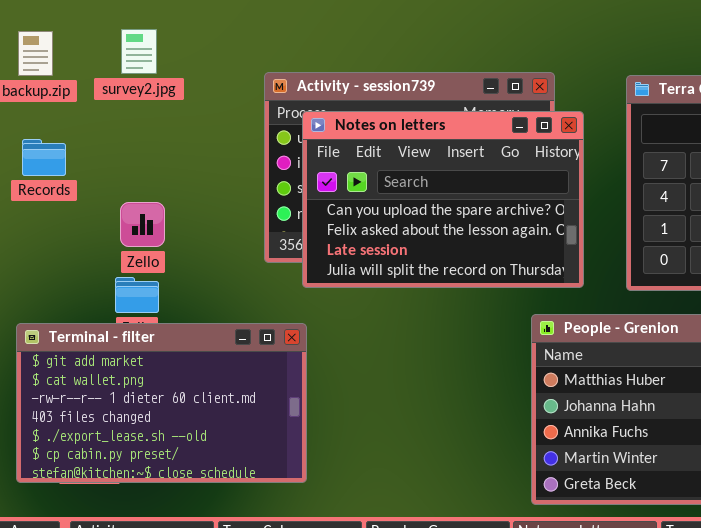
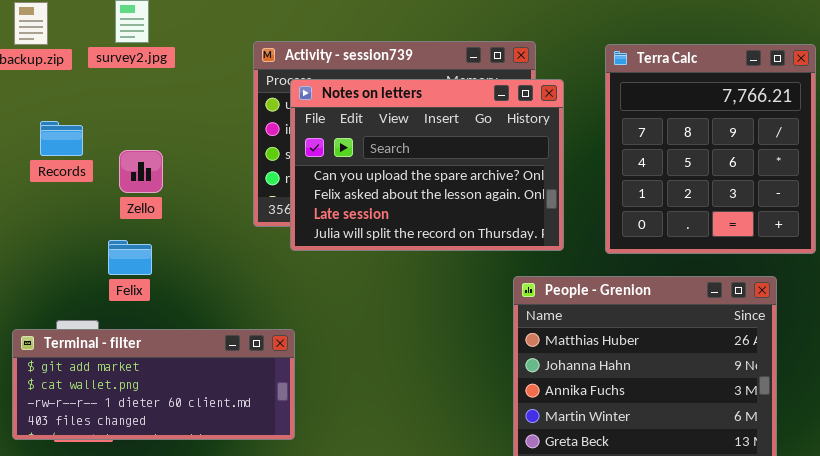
Records: [22,139,66,176] -> [40,121,83,156], moved
Zello: [120,202,165,247] -> [119,150,163,193], moved
Terminal - filter: [16,323,307,483] -> [12,329,295,440], resized

